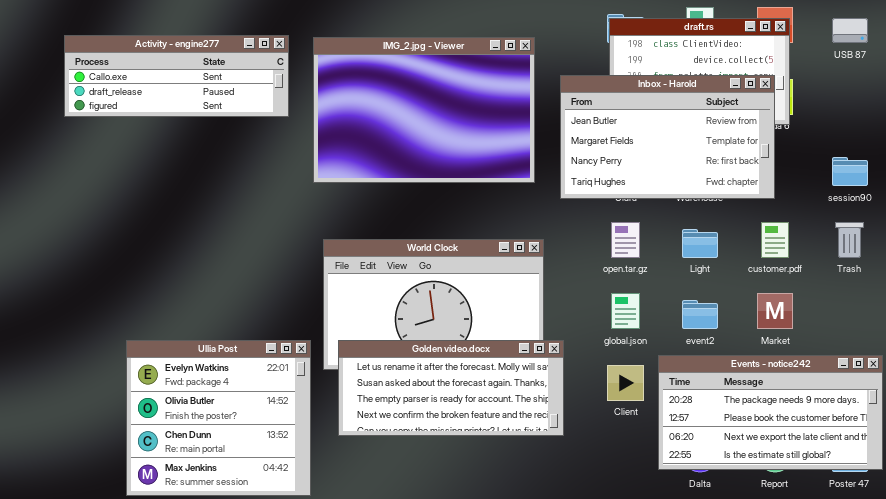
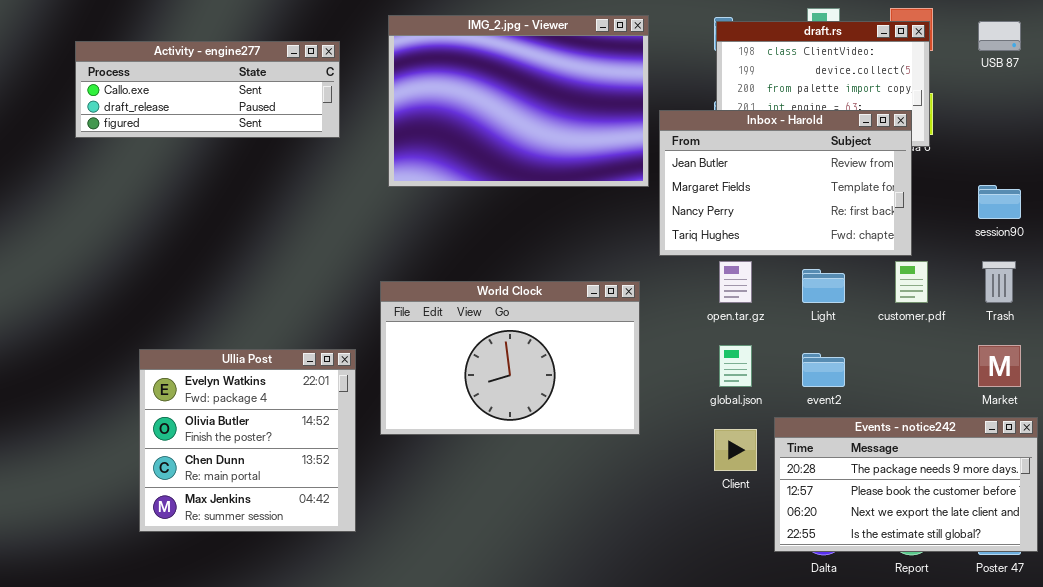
IMG_2.jpg - Viewer: [313,37,535,183] -> [388,15,649,187], moved
Inbox - Harold: [560,75,775,199] -> [659,110,912,256], moved
Market: [757,293,793,329] -> [978,345,1021,387], moved
Golden video.docx: [338,340,564,436] -> none, closed
Ullia Post: [126,340,311,496] -> [139,349,356,532], moved

